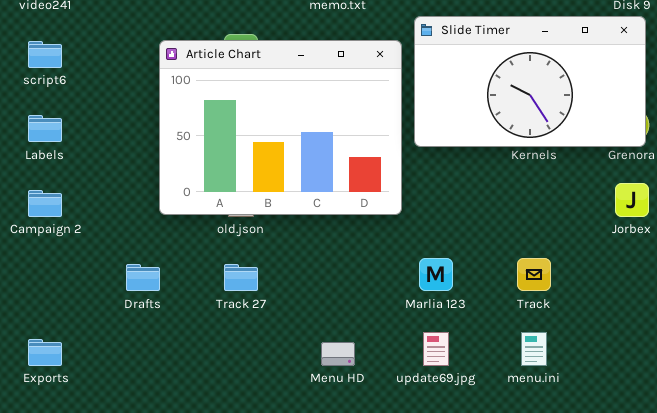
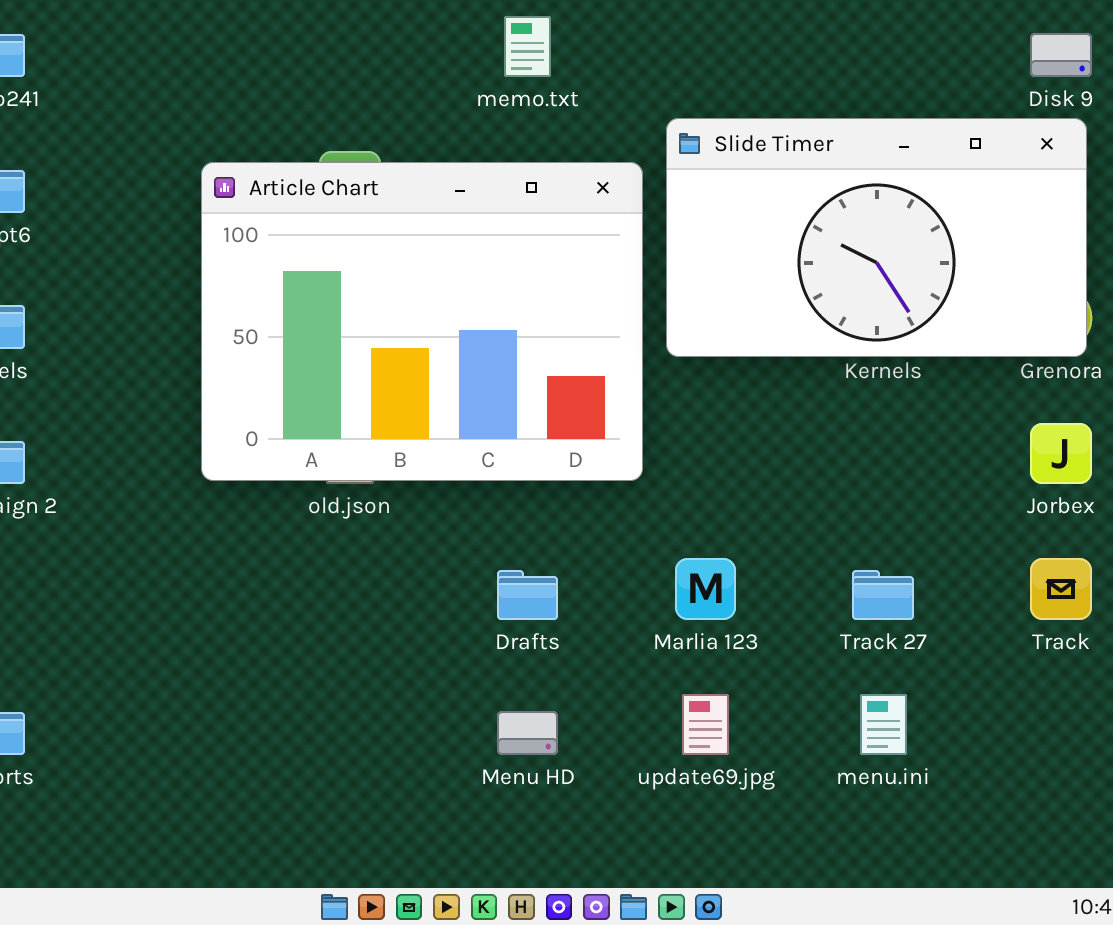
Track: [517,258,551,291] -> [1030,558,1092,620], moved
Drafts: [126,264,160,291] -> [497,570,558,620], moved
Track 27: [224,264,258,291] -> [852,570,914,620], moved

